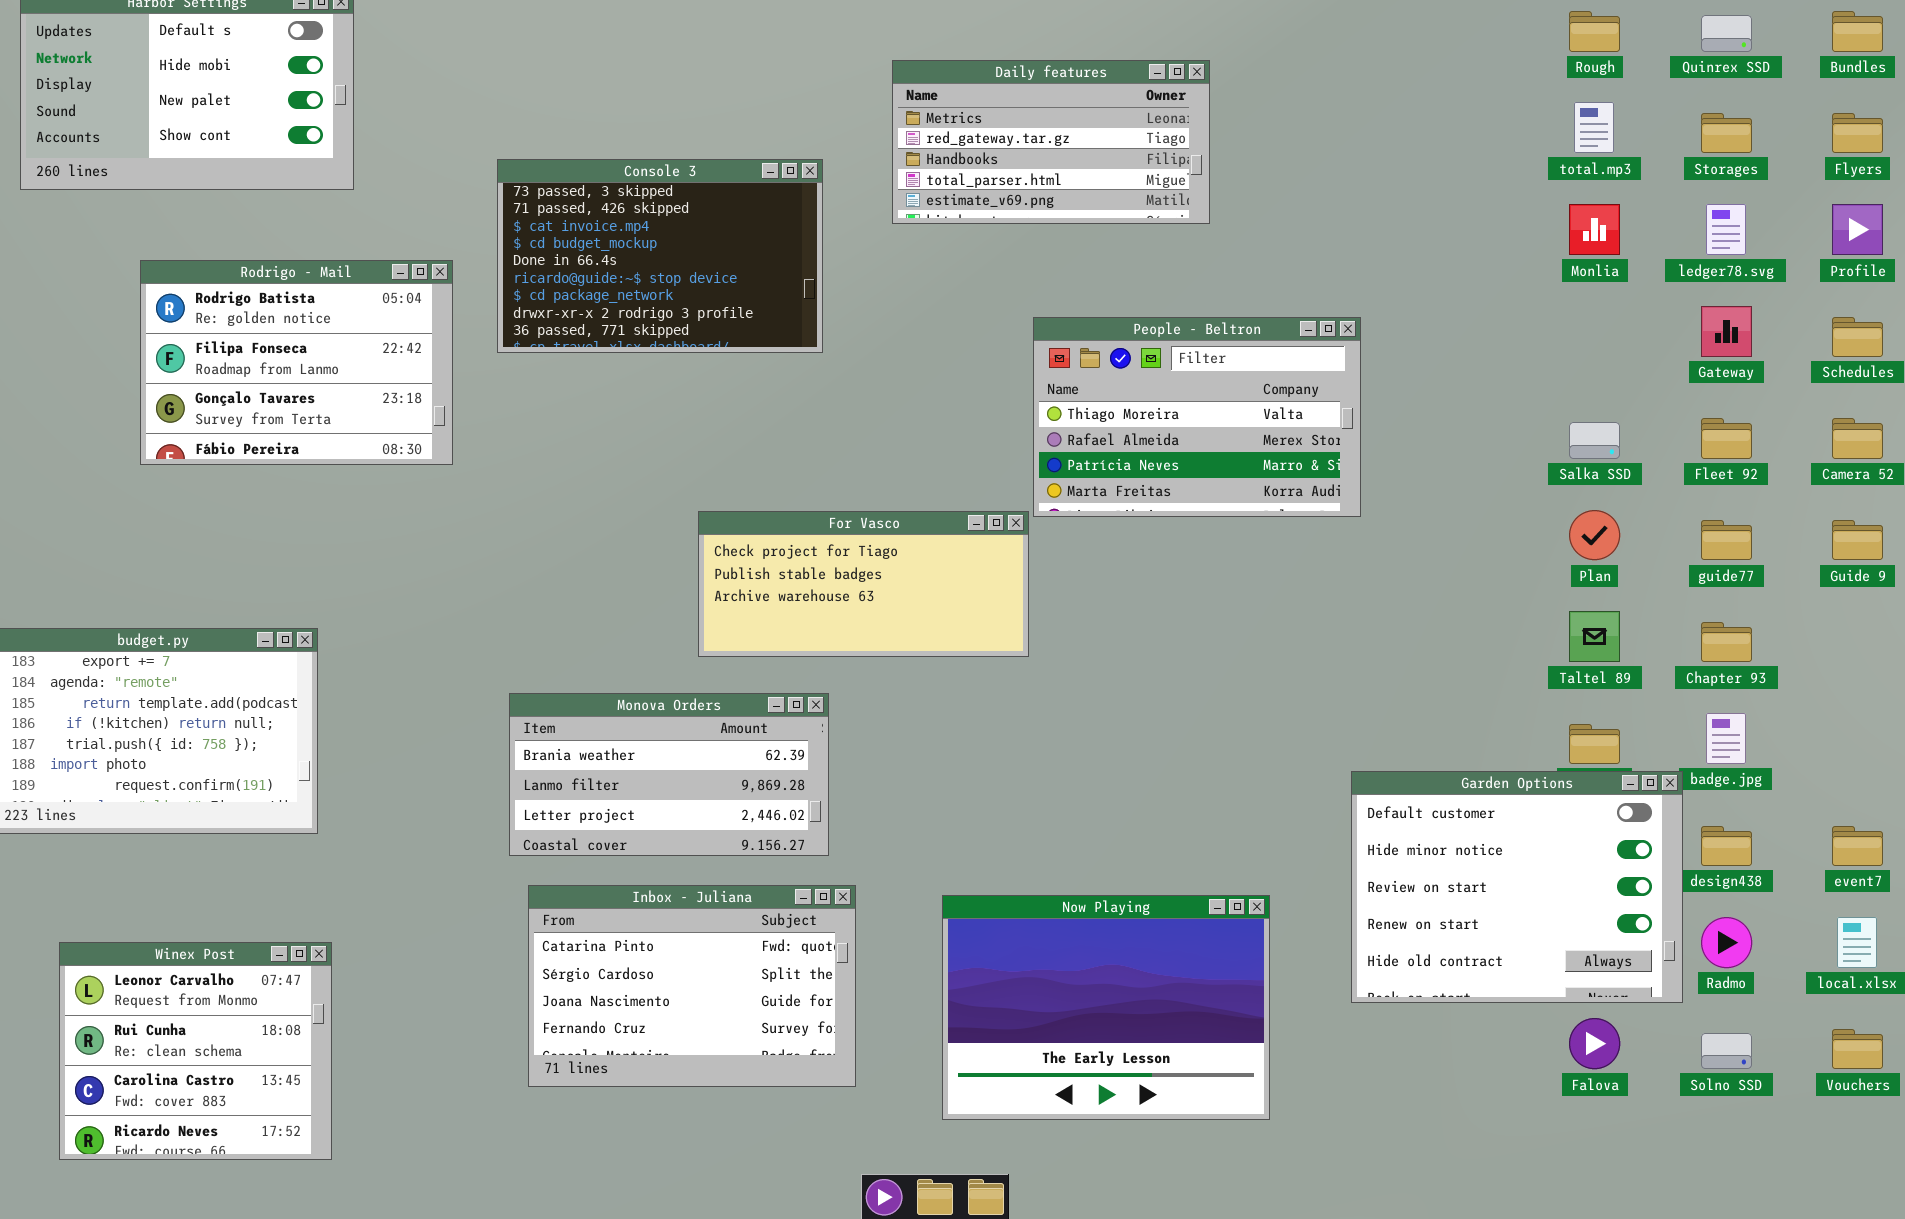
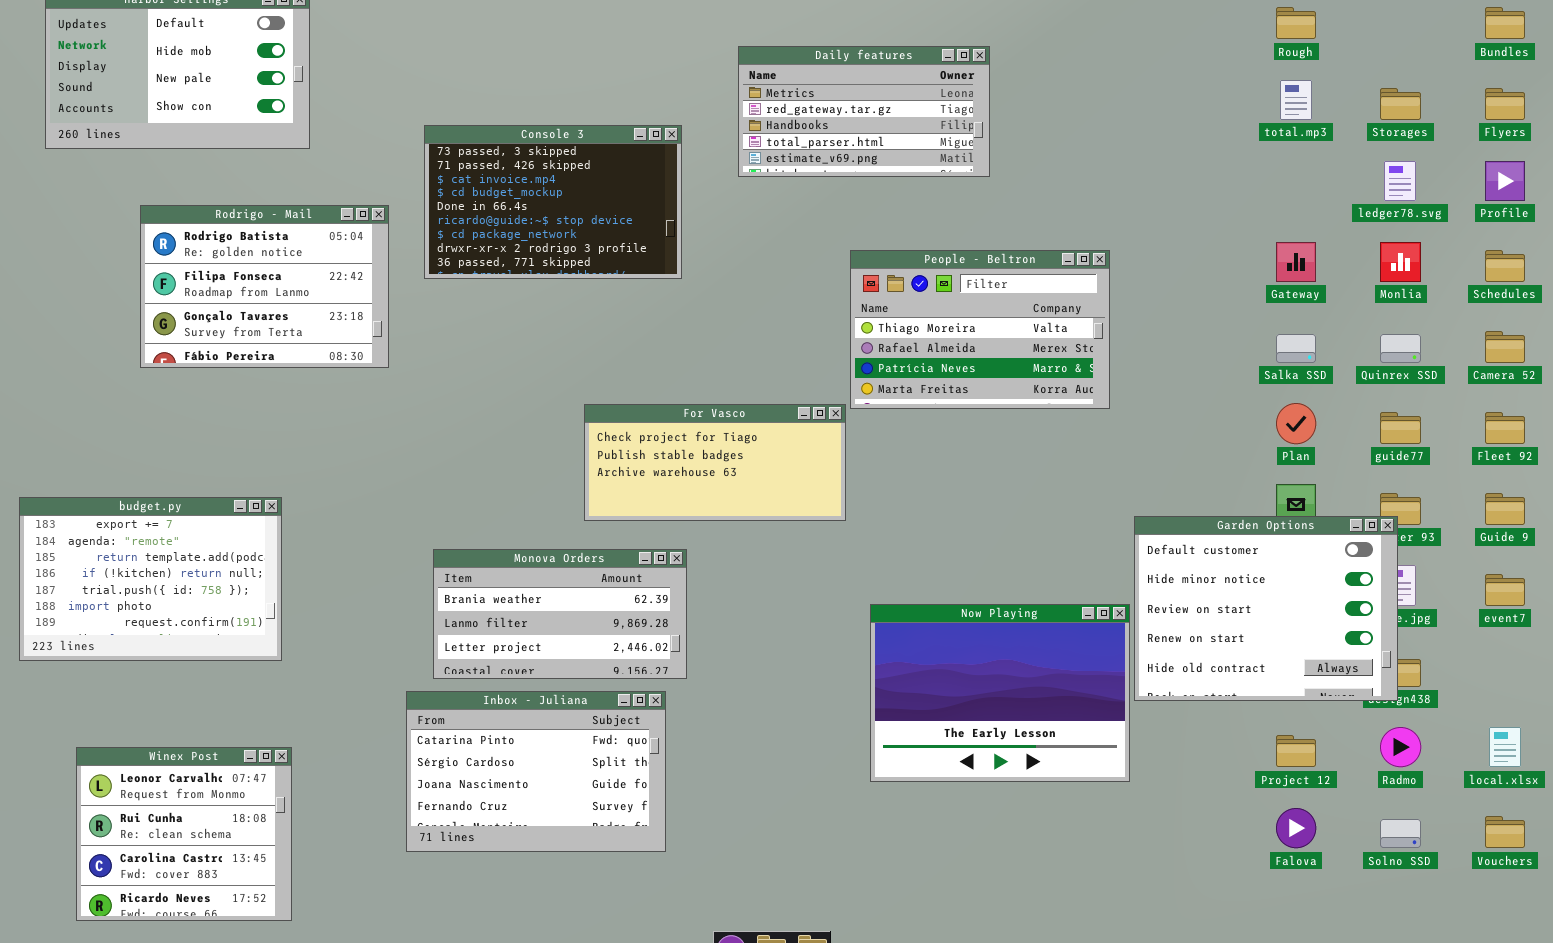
Quinrex SSD: [1701,15,1752,52] -> [1380,334,1421,363], moved
Monlia: [1569,204,1620,255] -> [1380,242,1421,282], moved
Gateway: [1701,306,1752,357] -> [1276,242,1316,282], moved
Fleet 92: [1701,418,1752,459] -> [1485,412,1525,444], moved
Guide 9: [1832,520,1883,560] -> [1485,493,1525,525], moved
Garden Options: [1351,771,1683,1003] -> [1134,516,1398,701], moved
event7: [1832,826,1883,866] -> [1485,574,1525,606], moved
Inbox - Juliana: [528,885,856,1087] -> [406,691,666,852], moved
Now Playing: [942,895,1270,1120] -> [870,604,1130,782], moved

